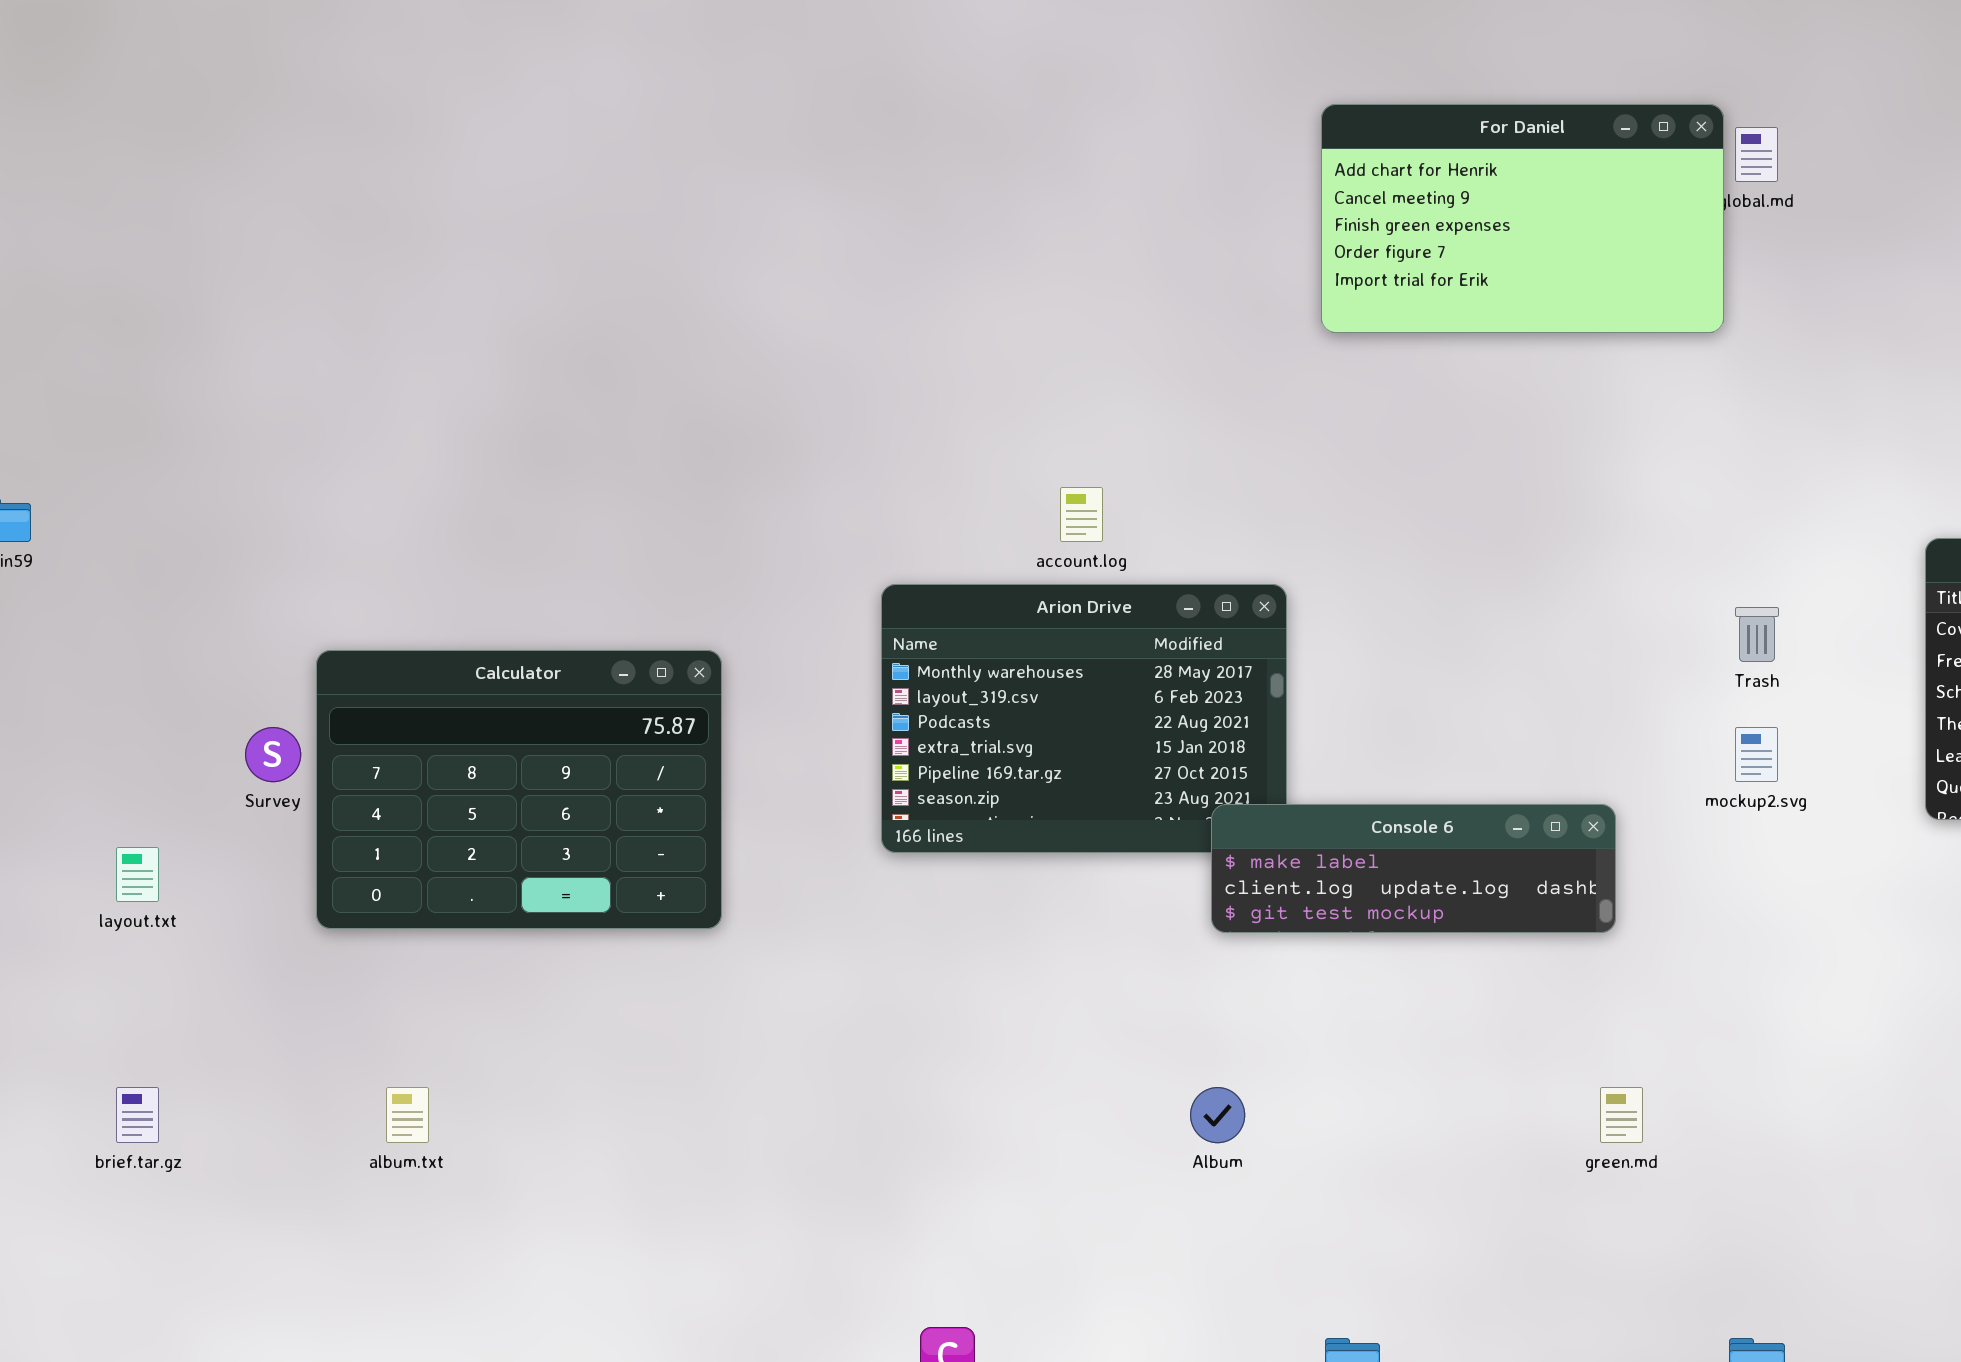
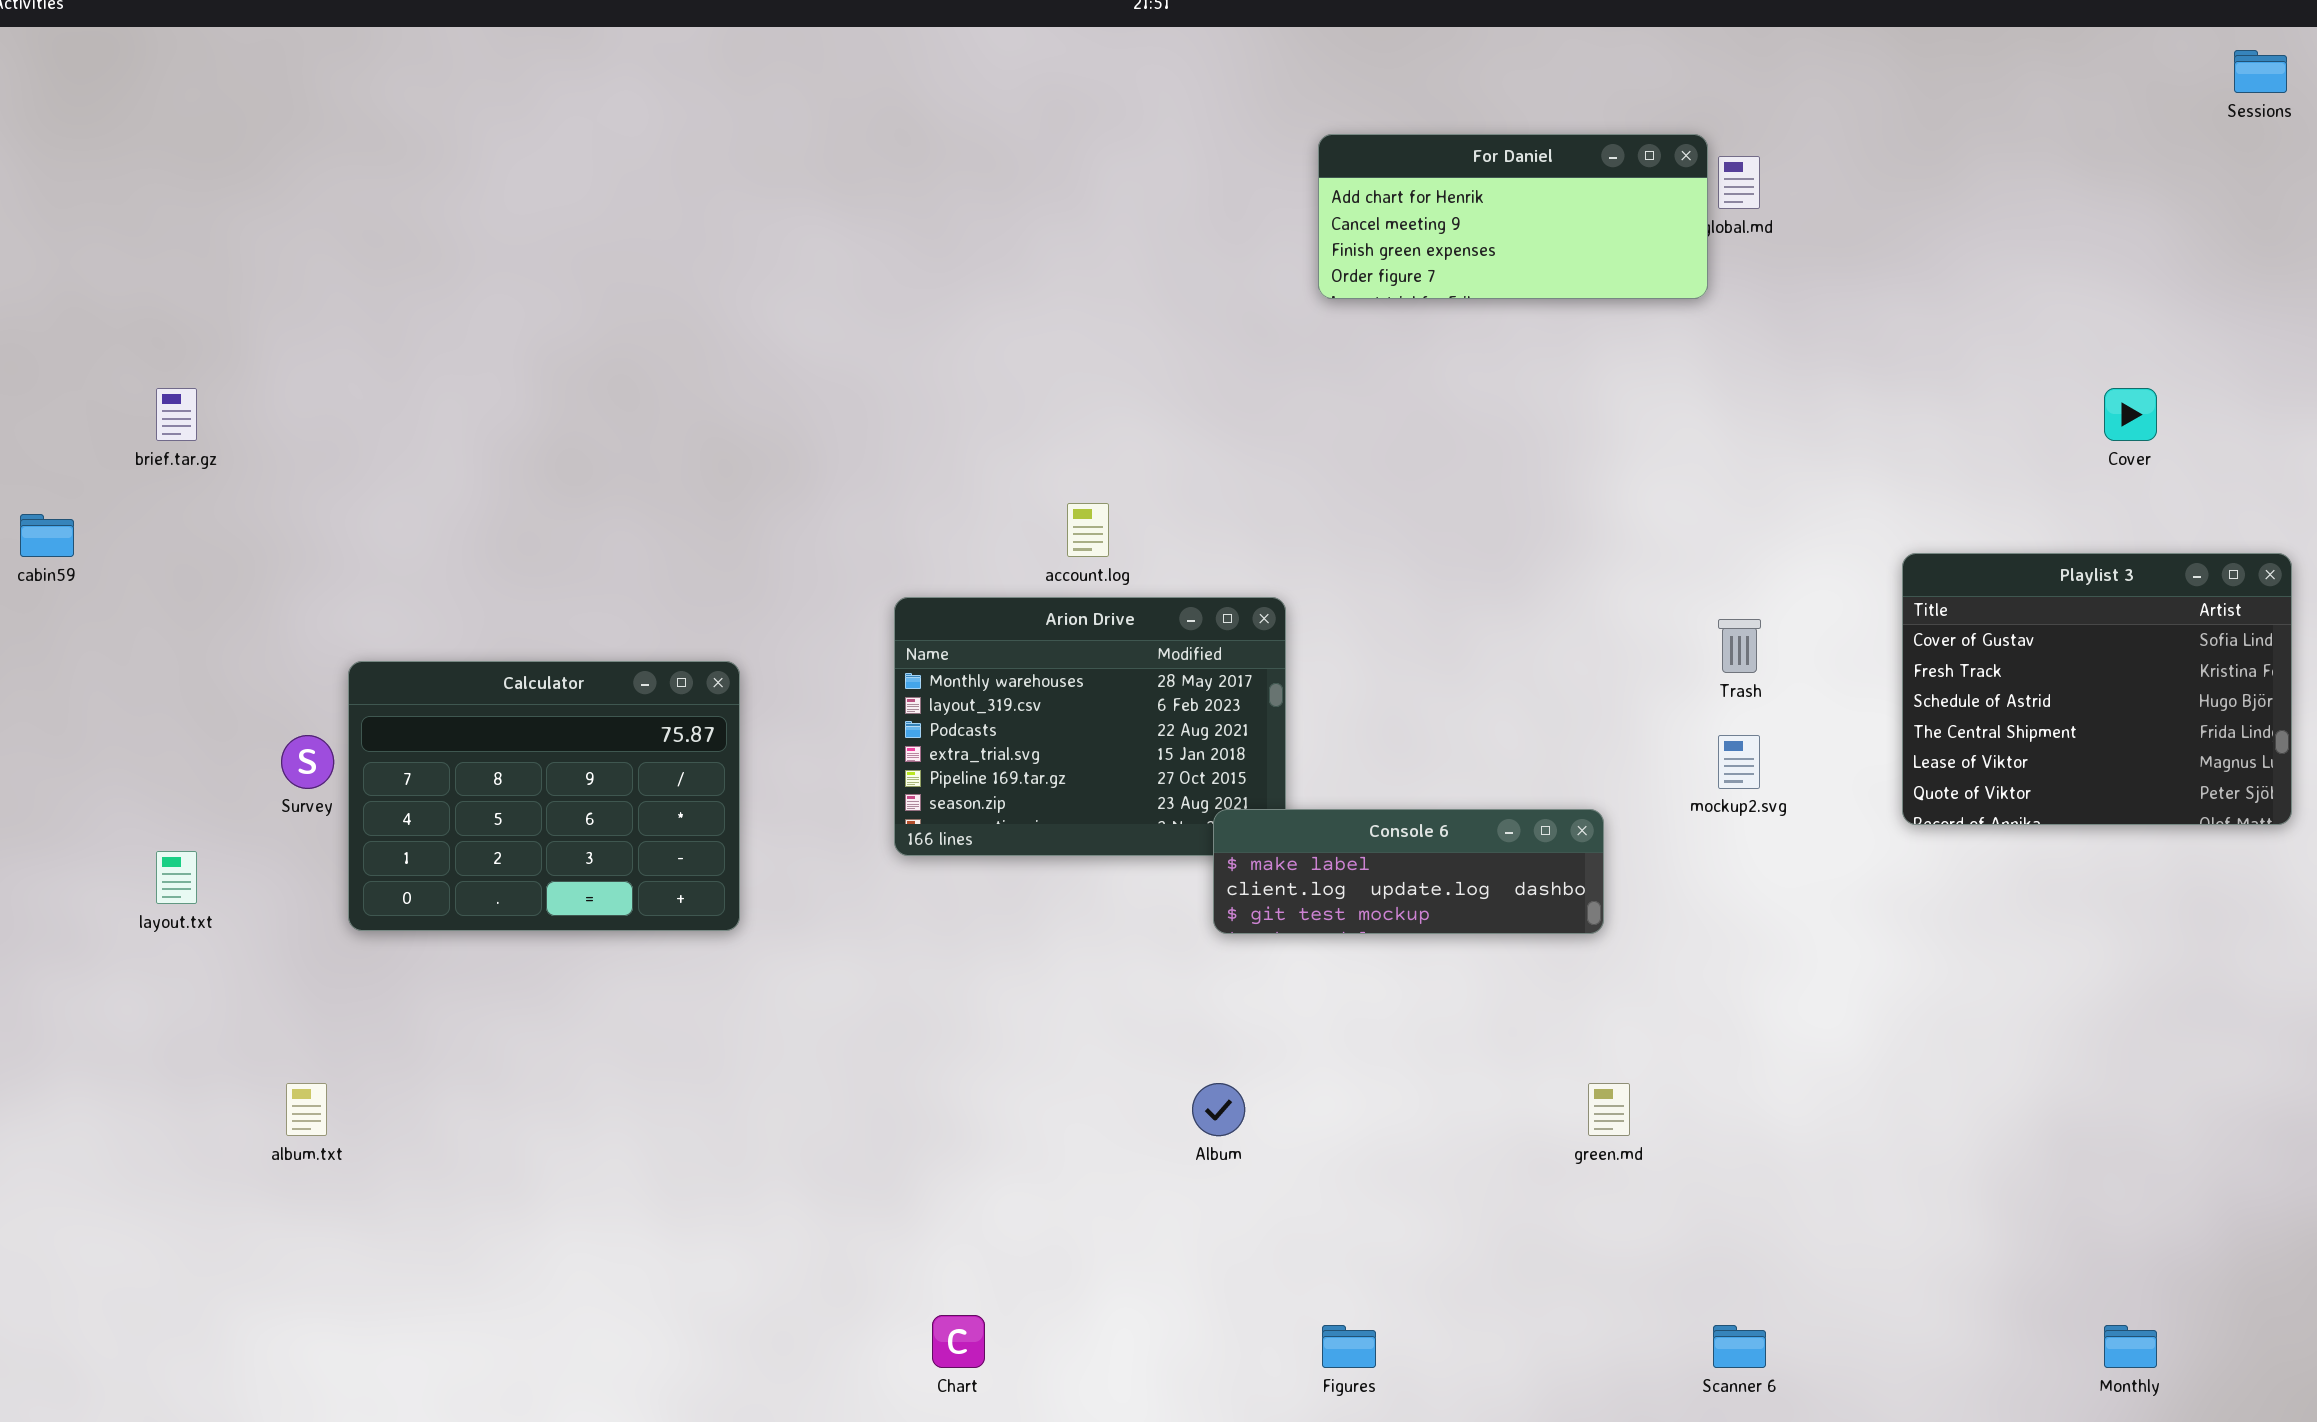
For Daniel: [1321,104,1724,333] -> [1318,134,1708,299], resized
brief.tar.gz: [116,1087,159,1143] -> [156,388,197,441], moved
album.txt: [386,1087,429,1143] -> [286,1083,327,1136], moved

